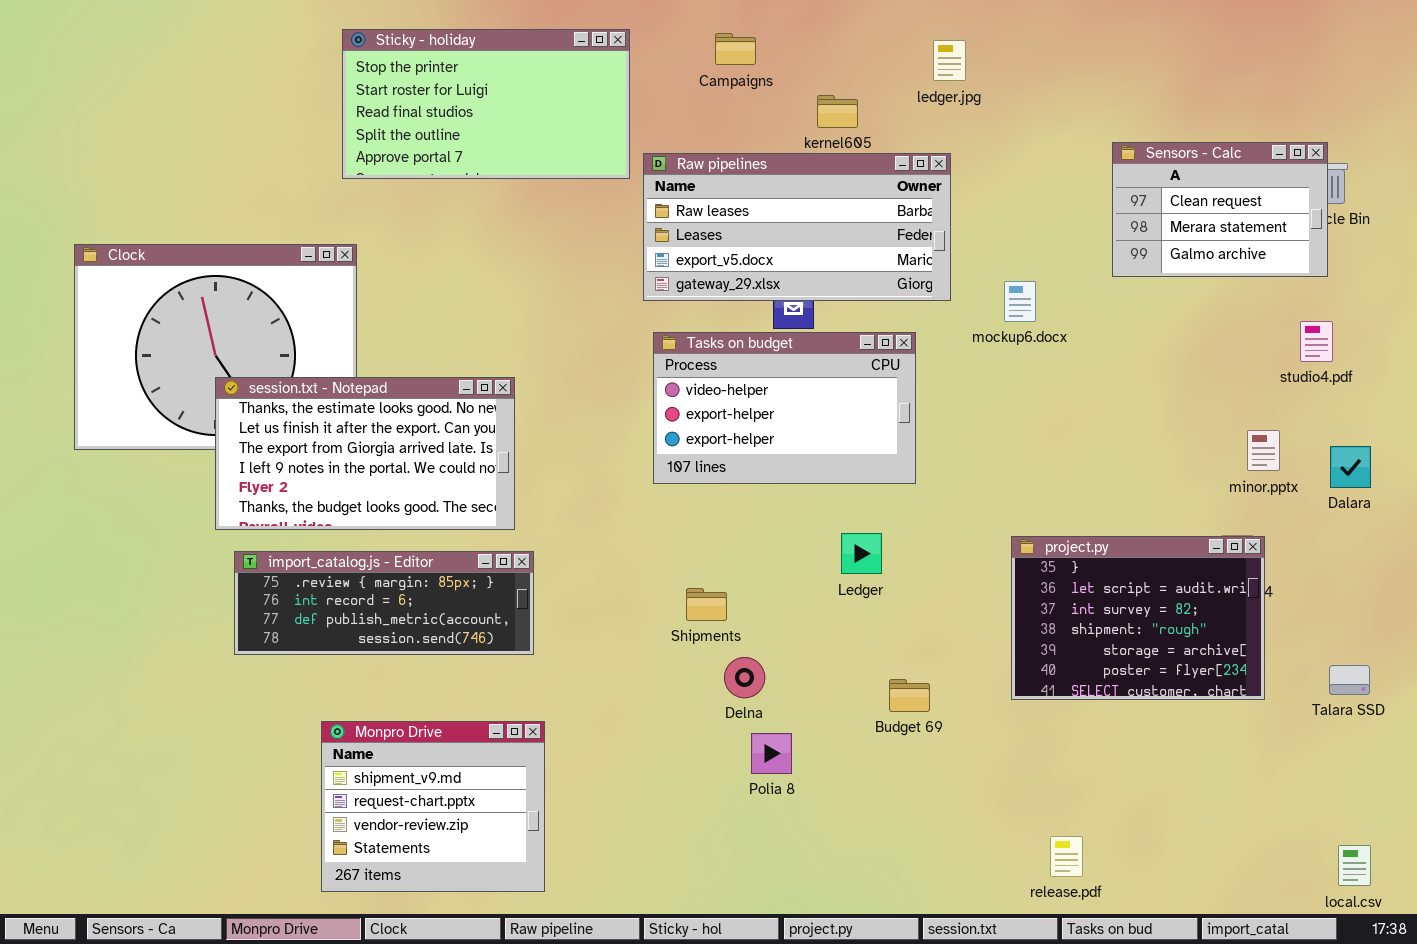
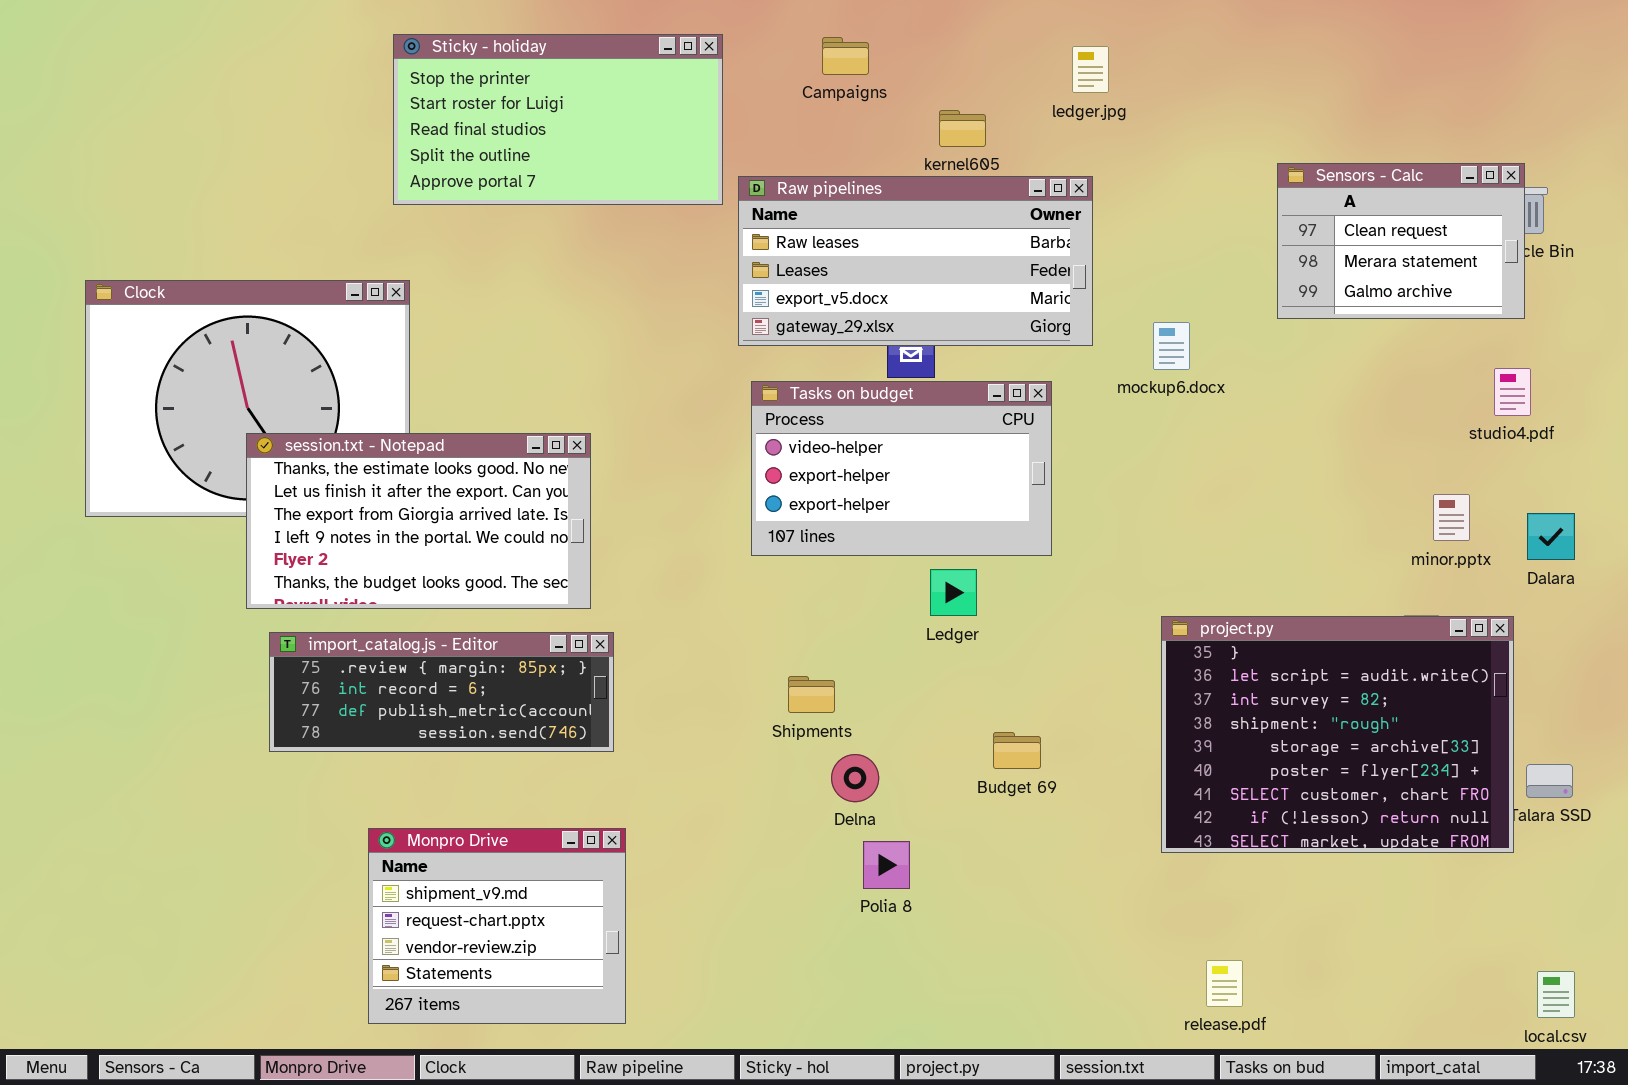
Ledger: [841,533,882,574] -> [930,569,977,616], moved
project.py: [1011,536,1265,700] -> [1161,616,1514,853], resized
Budget 69: [889,679,930,712] -> [993,732,1041,769], moved

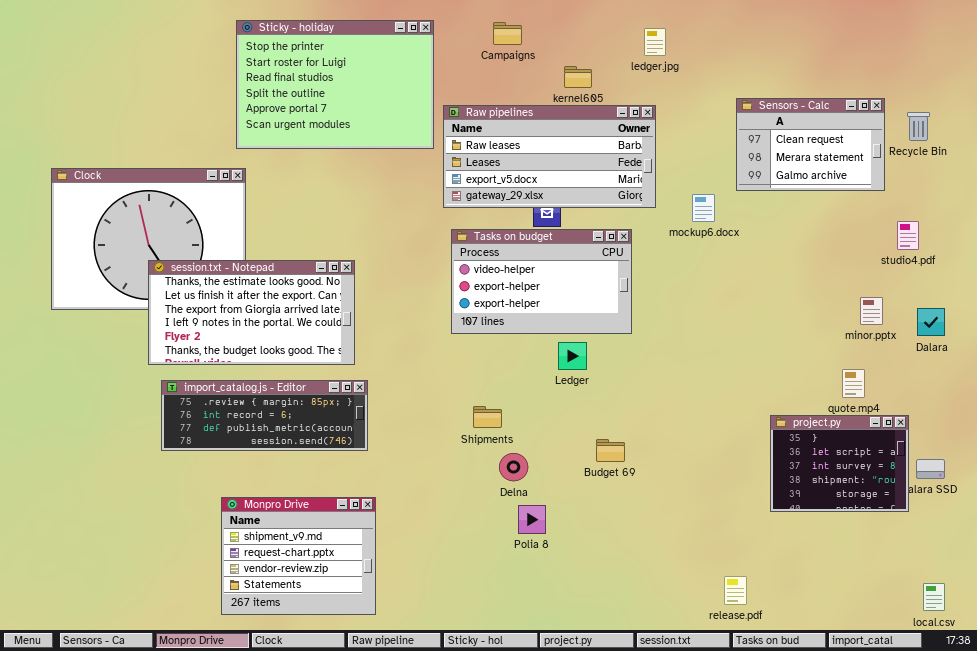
Sticky - holiday: [393,34,723,205] -> [236,20,434,149], resized
Sensors - Calc: [1277,163,1525,319] -> [736,98,885,191], moved
project.py: [1161,616,1514,853] -> [770,415,909,512], resized

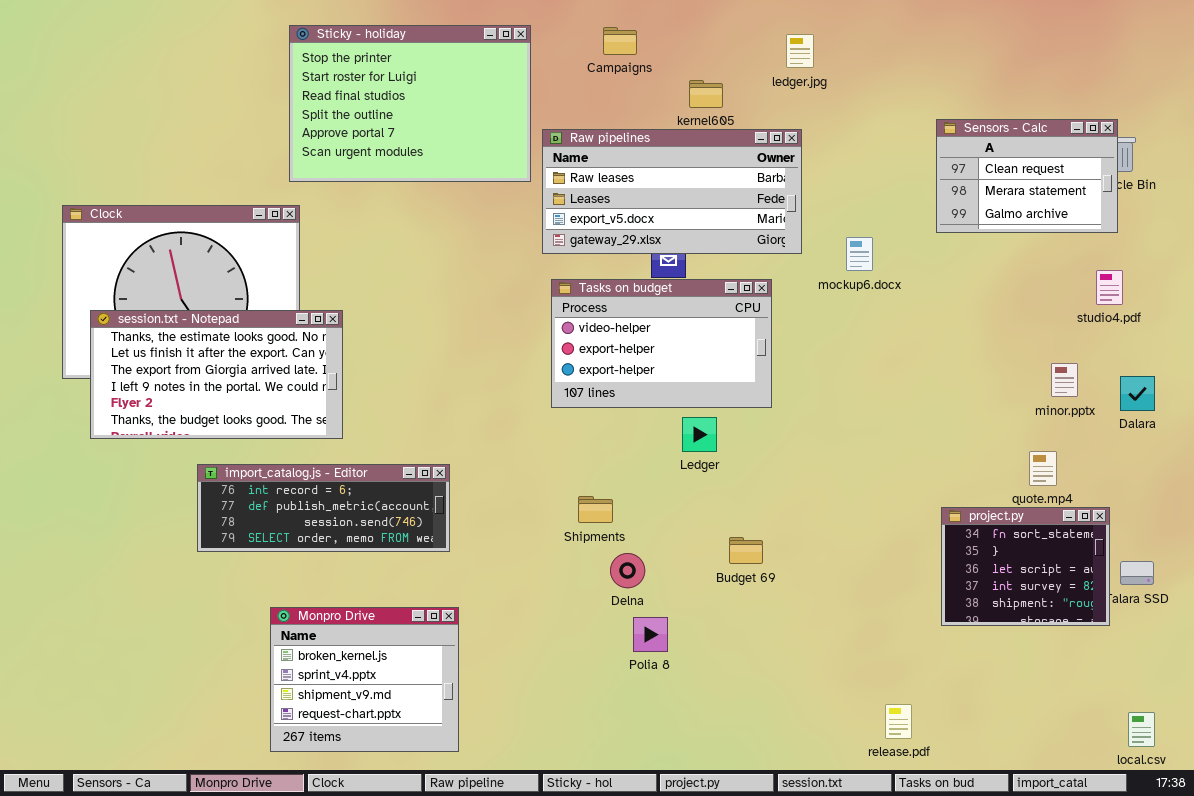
Sensors - Calc: [736,98,885,191] -> [936,119,1118,233], moved
session.txt - Notepad: [148,260,355,365] -> [90,310,343,439], moved
import_catalog.js - Editor: [161,380,368,451] -> [197,464,450,552], scrolled down 1 row
project.py: [770,415,909,512] -> [941,507,1110,626], scrolled up 1 row
Monpro Drive: [221,497,376,615] -> [270,607,459,752], scrolled up 2 rows

